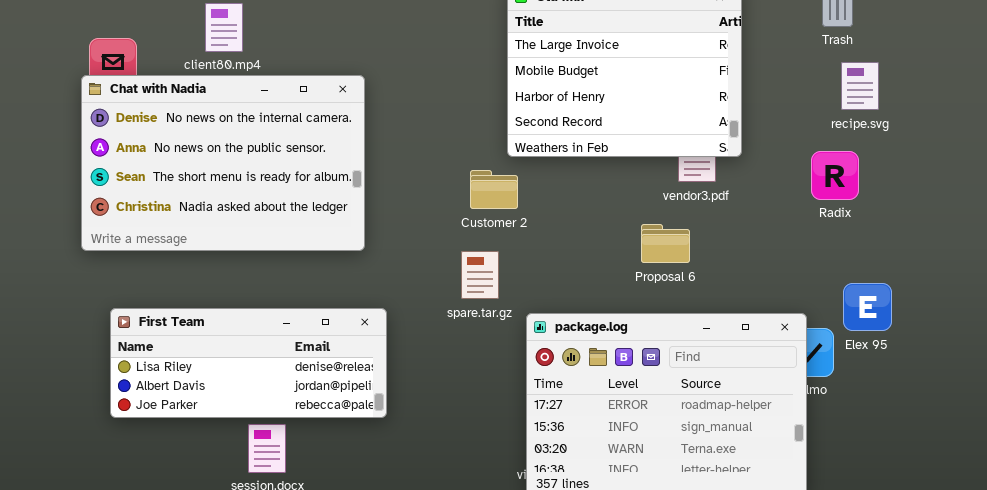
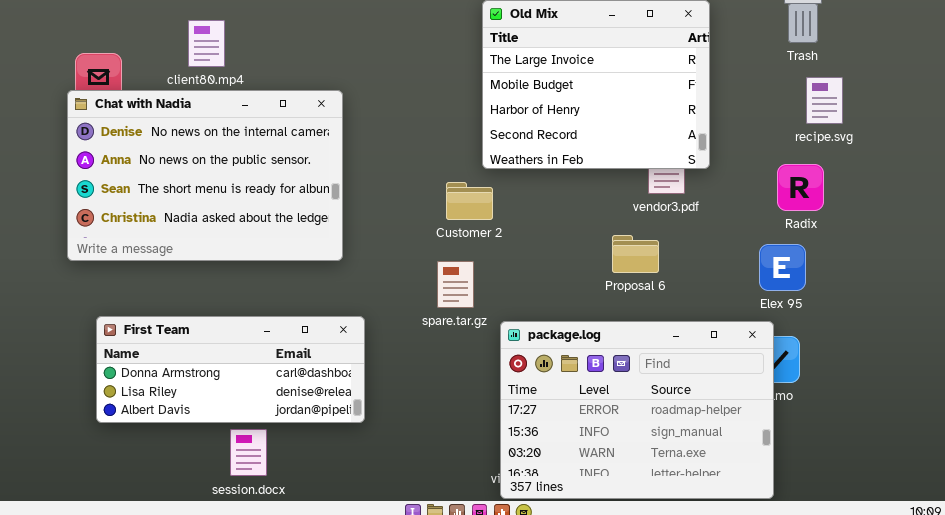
Elex 95: [843,283,892,331] -> [759,244,806,291], moved
First Team: [110,308,387,418] -> [96,316,365,423], scrolled up 1 row

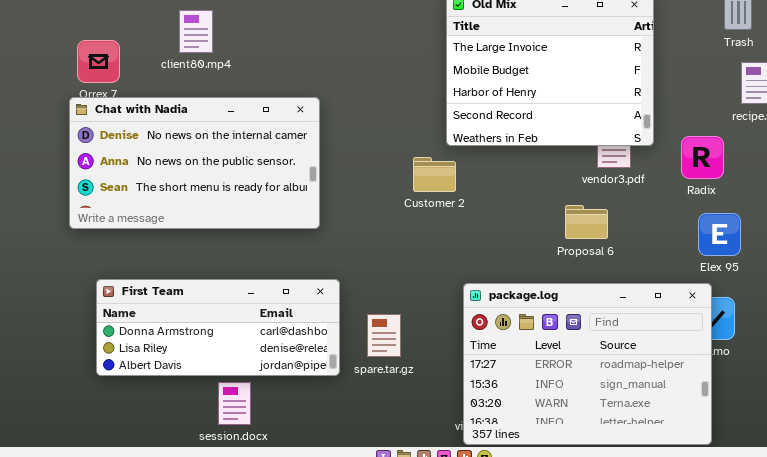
Chat with Nadia: [67,90,343,261] -> [69,97,320,229], resized
Radix: [777,164,824,211] -> [681,136,724,179], moved
spare.tar.gz: [437,261,474,308] -> [367,314,401,357], moved

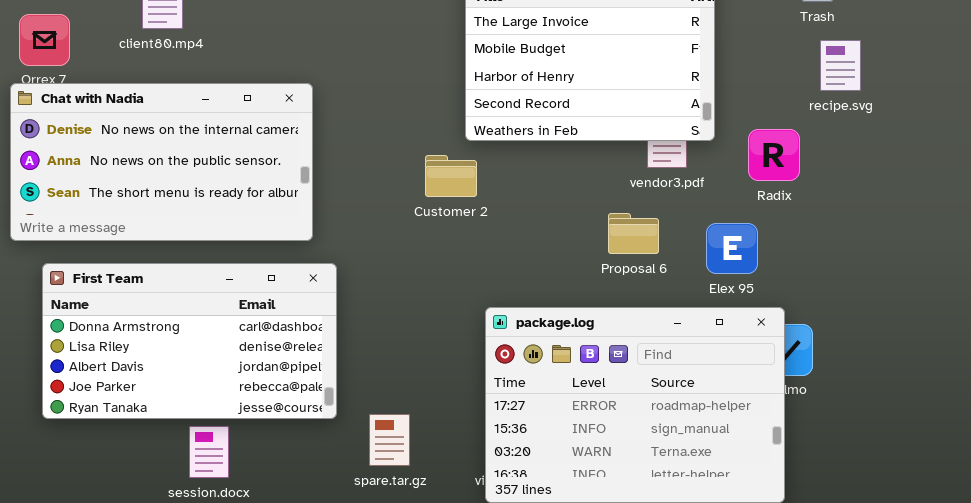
Elex 95: [698,213,741,256] -> [706,223,758,274], moved
First Team: [96,279,340,376] -> [42,263,337,419], resized
spare.tar.gz: [367,314,401,357] -> [369,414,410,466], moved

